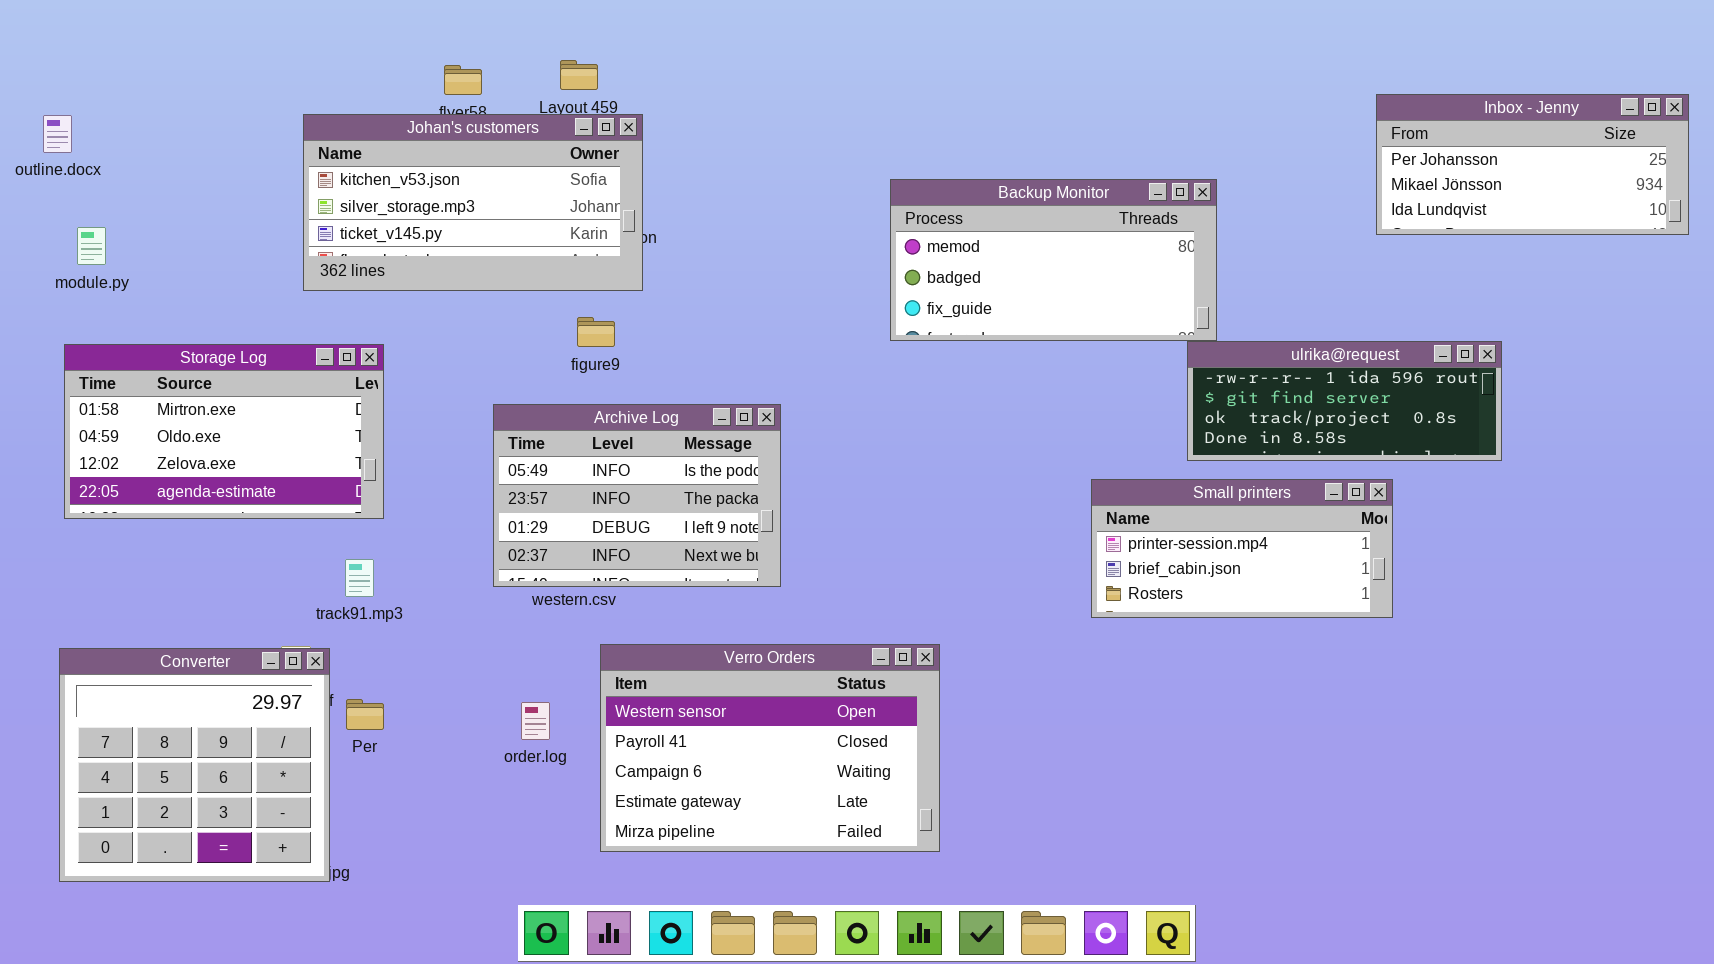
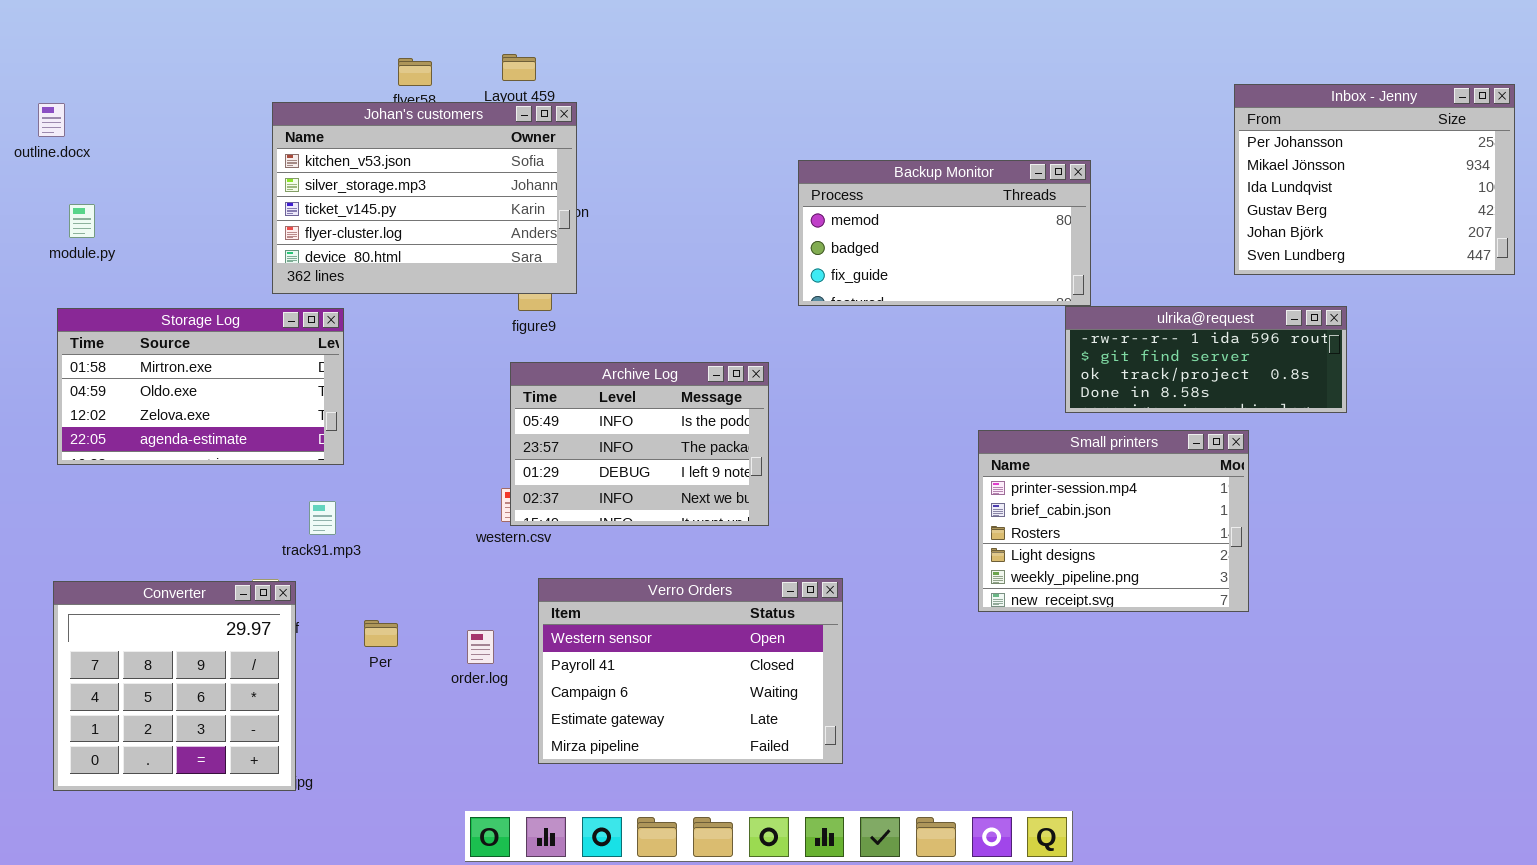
Inbox - Jenny: [1376,94,1689,235] -> [1234,84,1515,275], resized
Johan's customers: [303,114,643,291] -> [272,102,577,294], resized
Archive Log: [493,404,781,587] -> [510,362,769,526], moved
Small printers: [1091,479,1393,618] -> [978,430,1249,612], resized
Per: [346,699,384,730] -> [364,620,398,647], moved

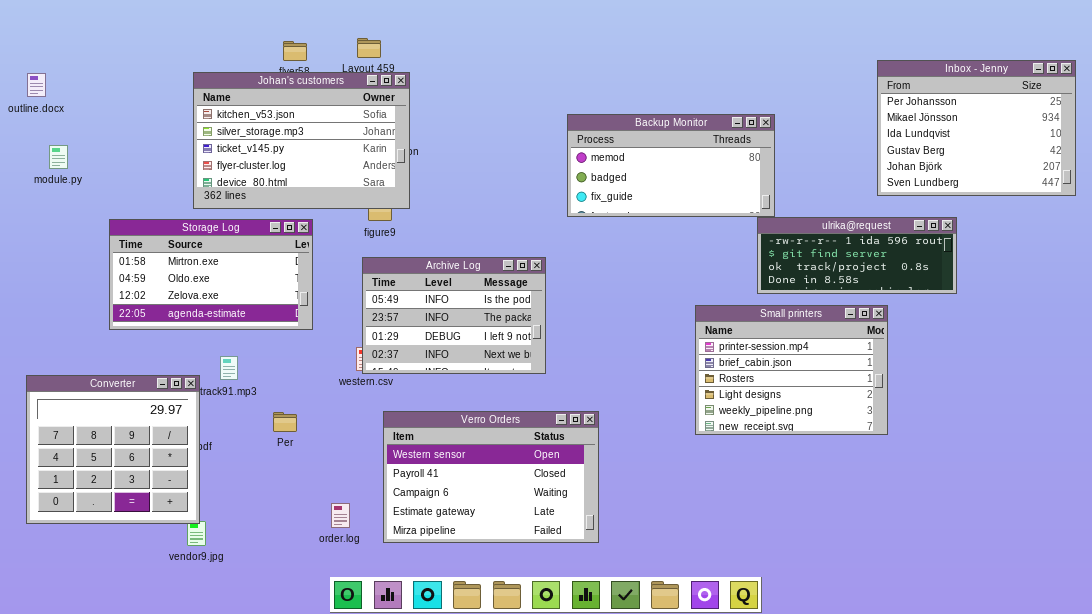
Storage Log: [57,308,344,465] -> [109,219,313,330], moved
Converter: [53,581,296,791] -> [26,375,200,524], moved
Per: [364,620,398,647] -> [273,412,297,432], moved
order.log: [467,630,494,664] -> [331,503,350,528], moved

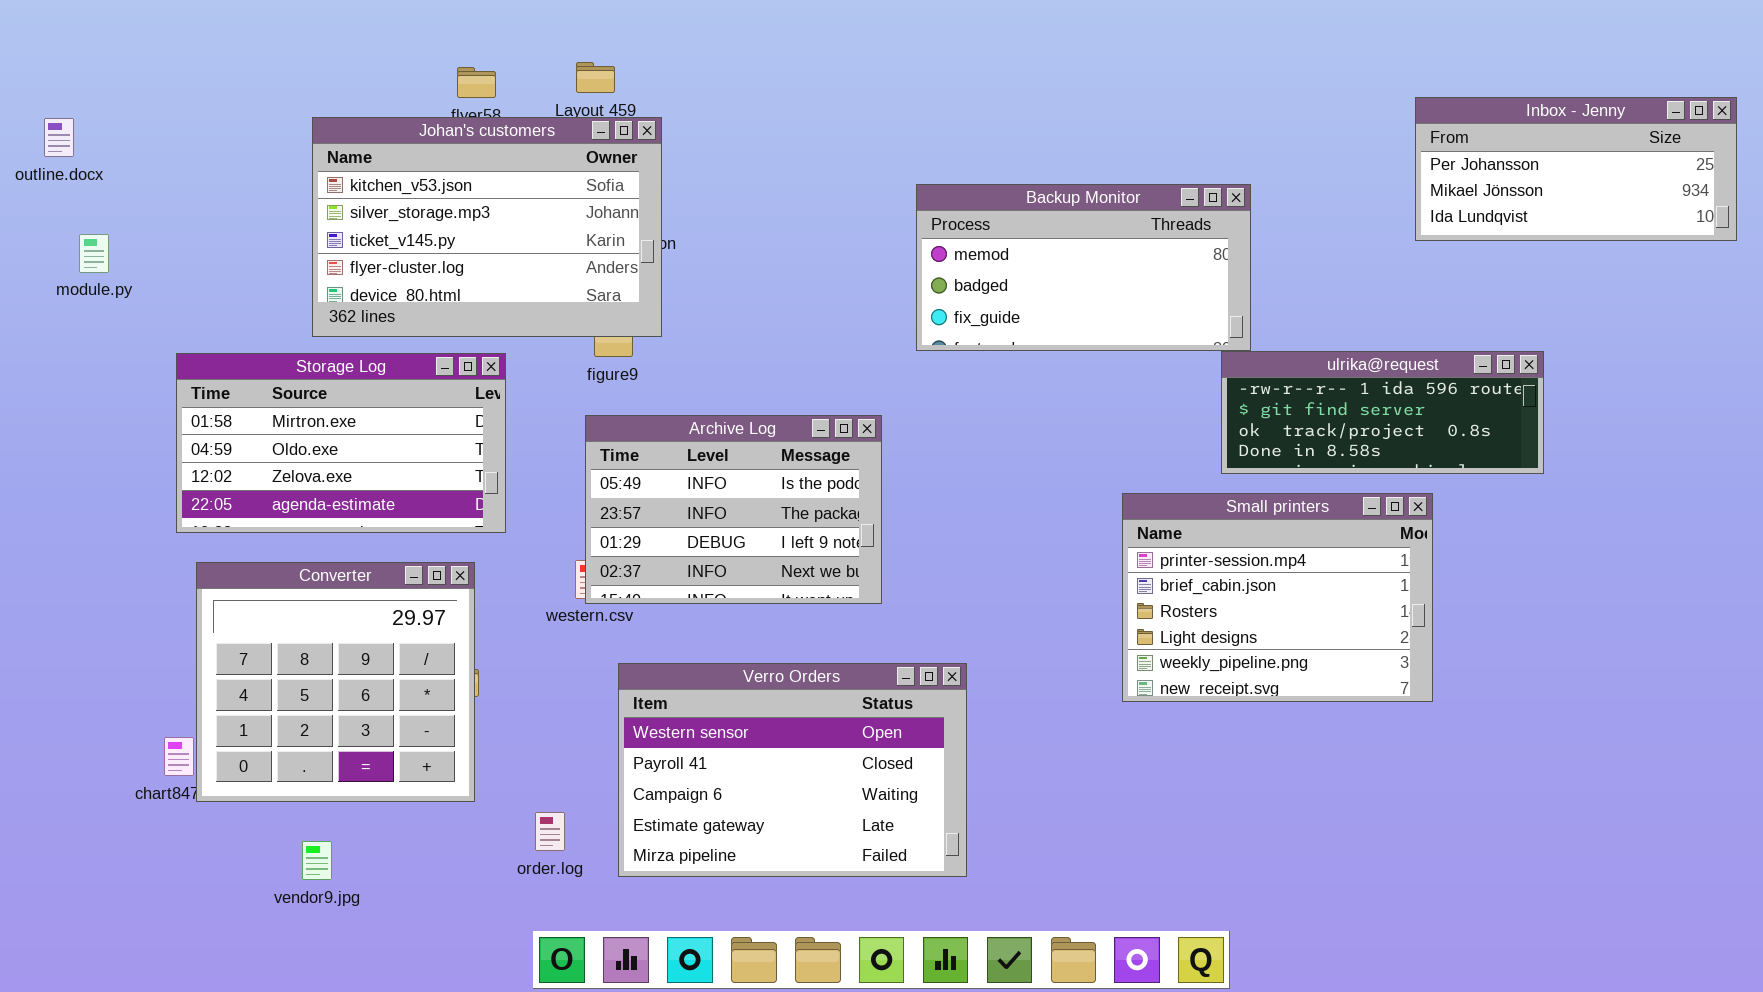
Inbox - Jenny: [877,60,1076,196] -> [1415,97,1737,241], resized
Converter: [26,375,200,524] -> [196,562,475,802], moved

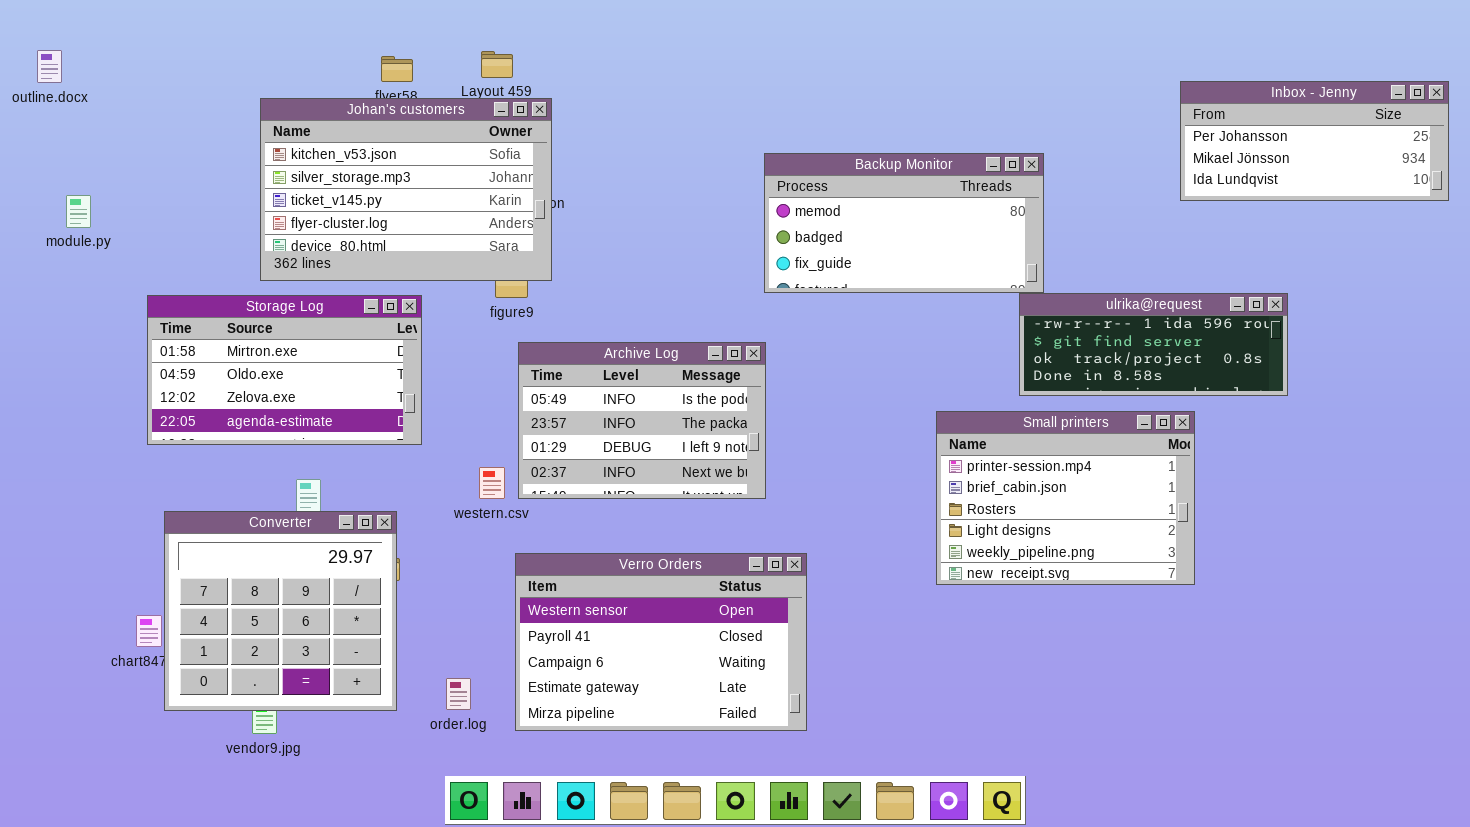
outline.docx: [44,118,74,157] -> [37,50,62,83], moved
Archive Log: [585,415,882,604] -> [518,342,766,499], moved
Converter: [196,562,475,802] -> [164,511,397,711], moved

